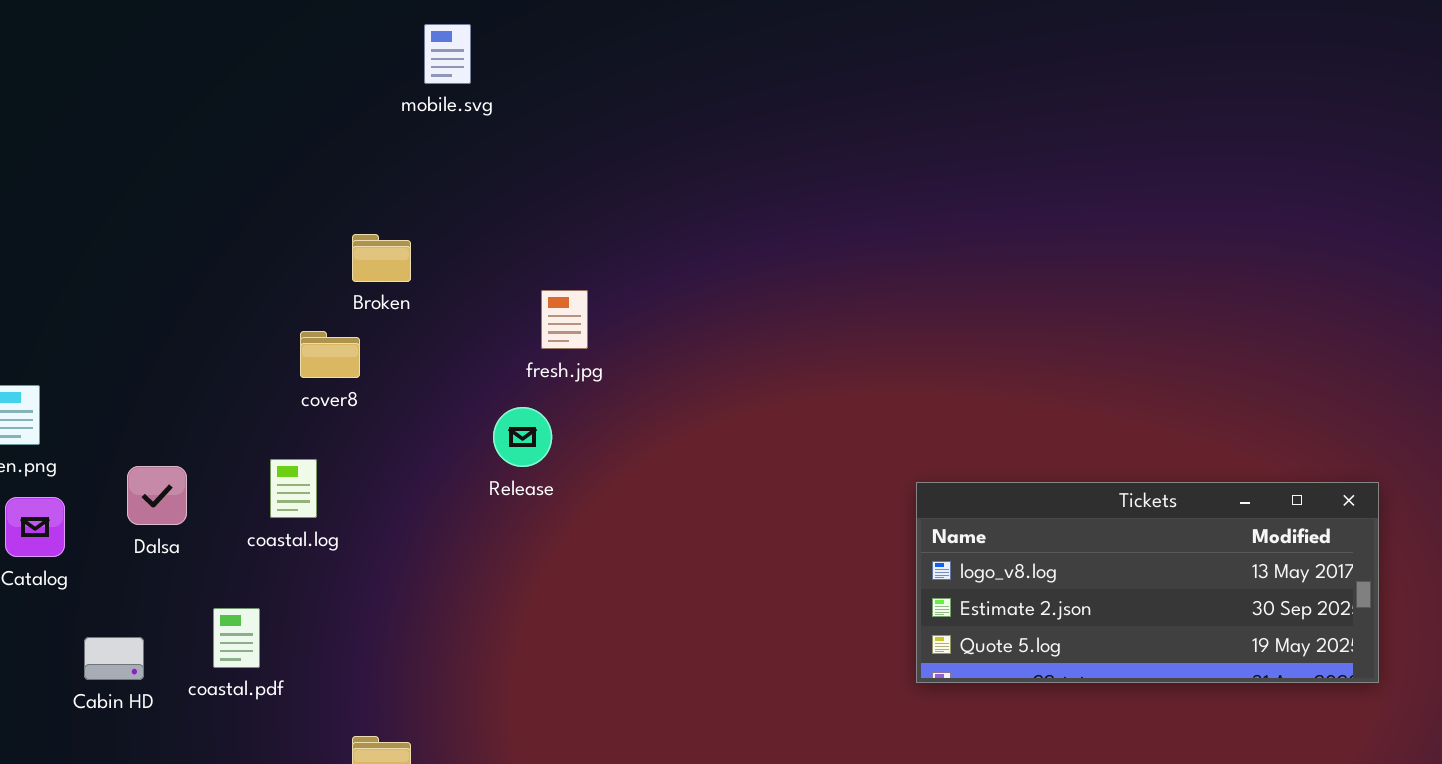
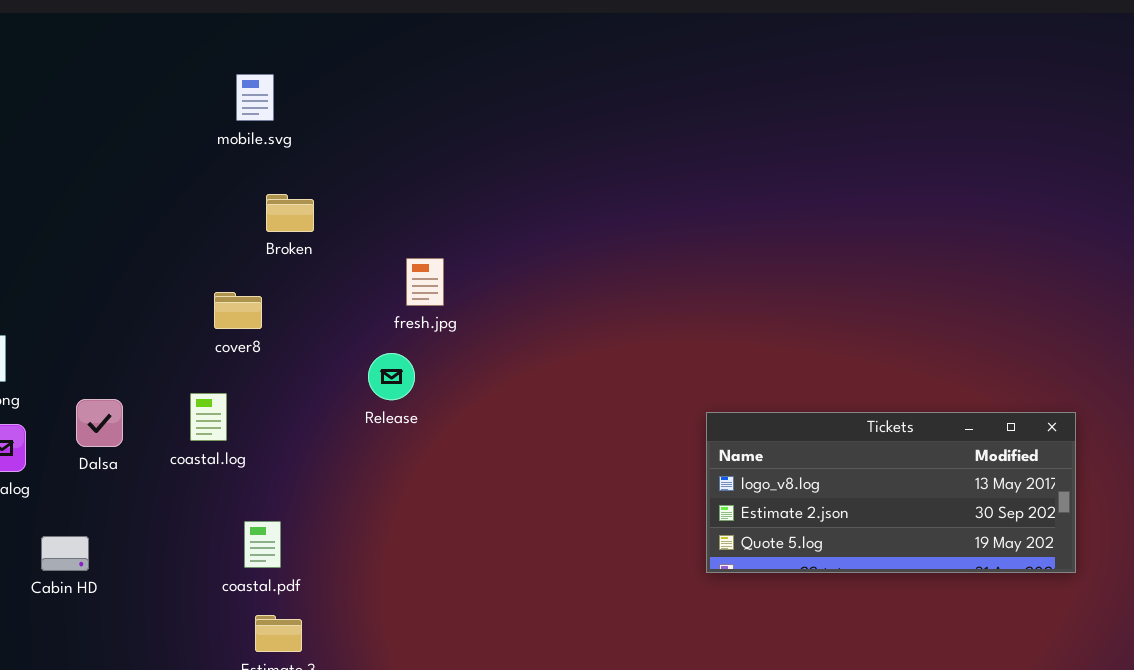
mobile.svg: [424,24,471,84] -> [236,74,274,121], moved
Broken: [352,234,411,282] -> [266,194,314,232], moved
coastal.pdf: [213,608,260,668] -> [244,521,281,568], moved

